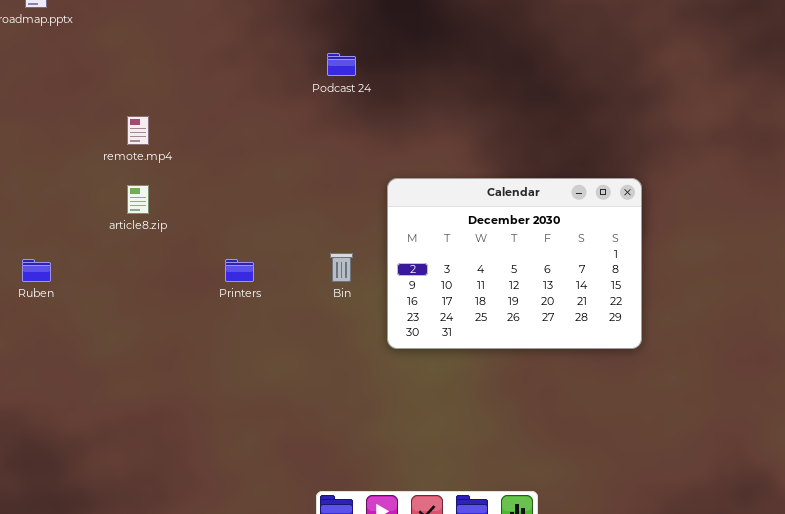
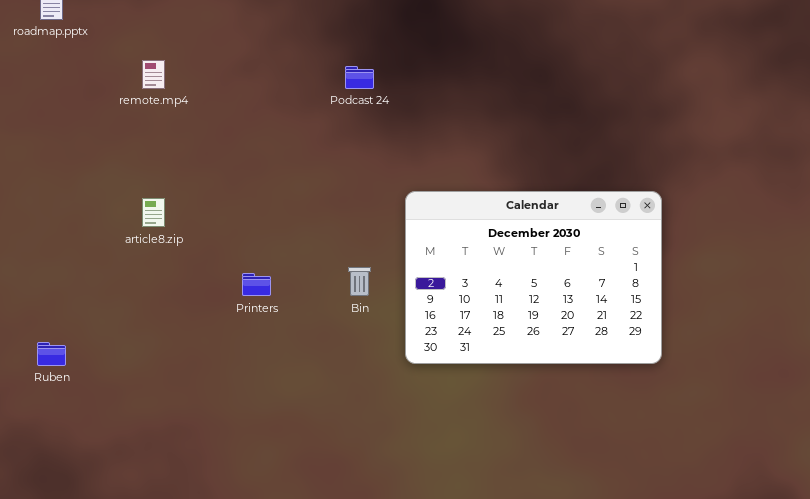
remote.mp4: [127,116,149,145] -> [142,60,165,89], moved
Ruben: [22,259,51,282] -> [37,342,66,366], moved

